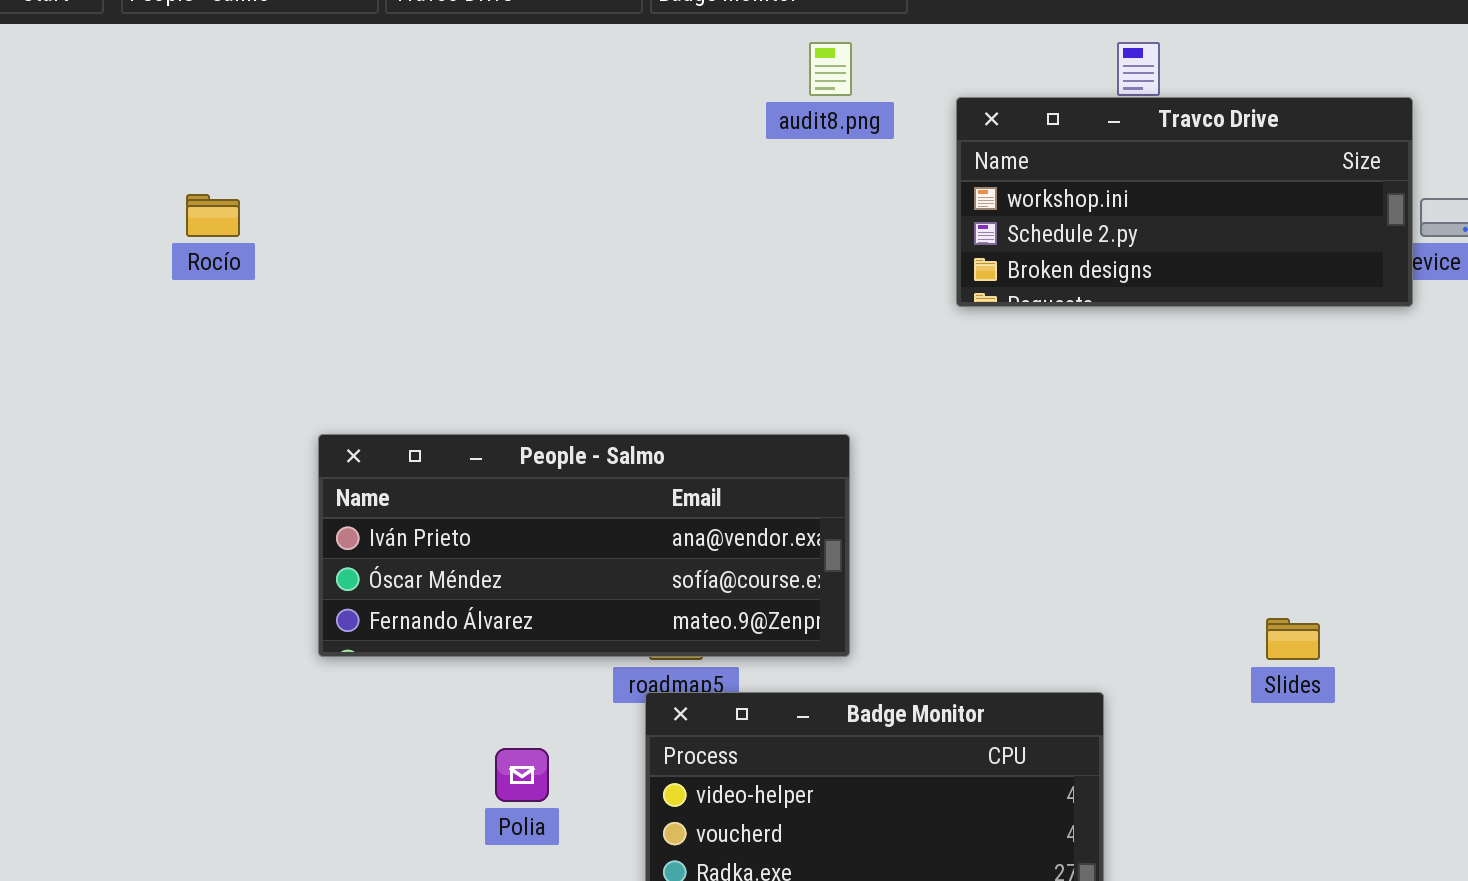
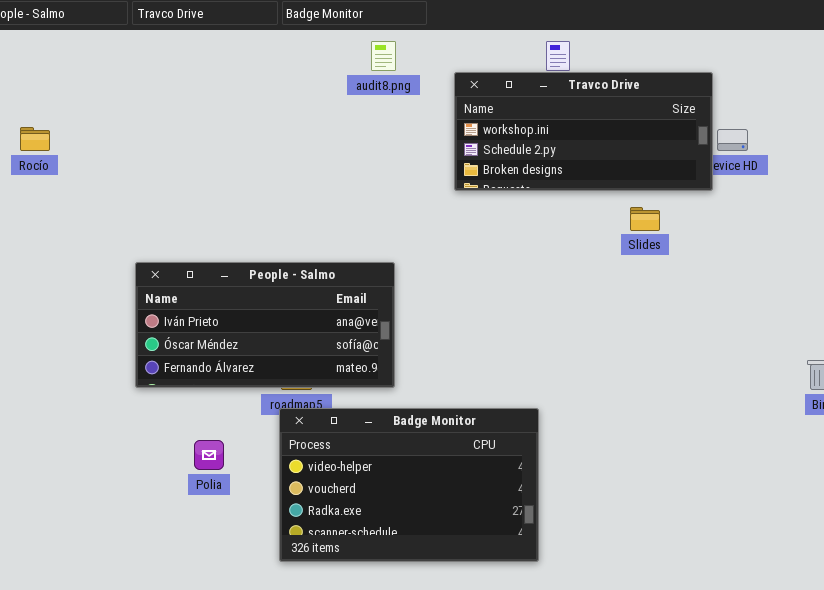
People - Salmo: [318,434,850,657] -> [135,262,395,388], resized
Slides: [1266,618,1320,660] -> [630,207,660,231], moved

